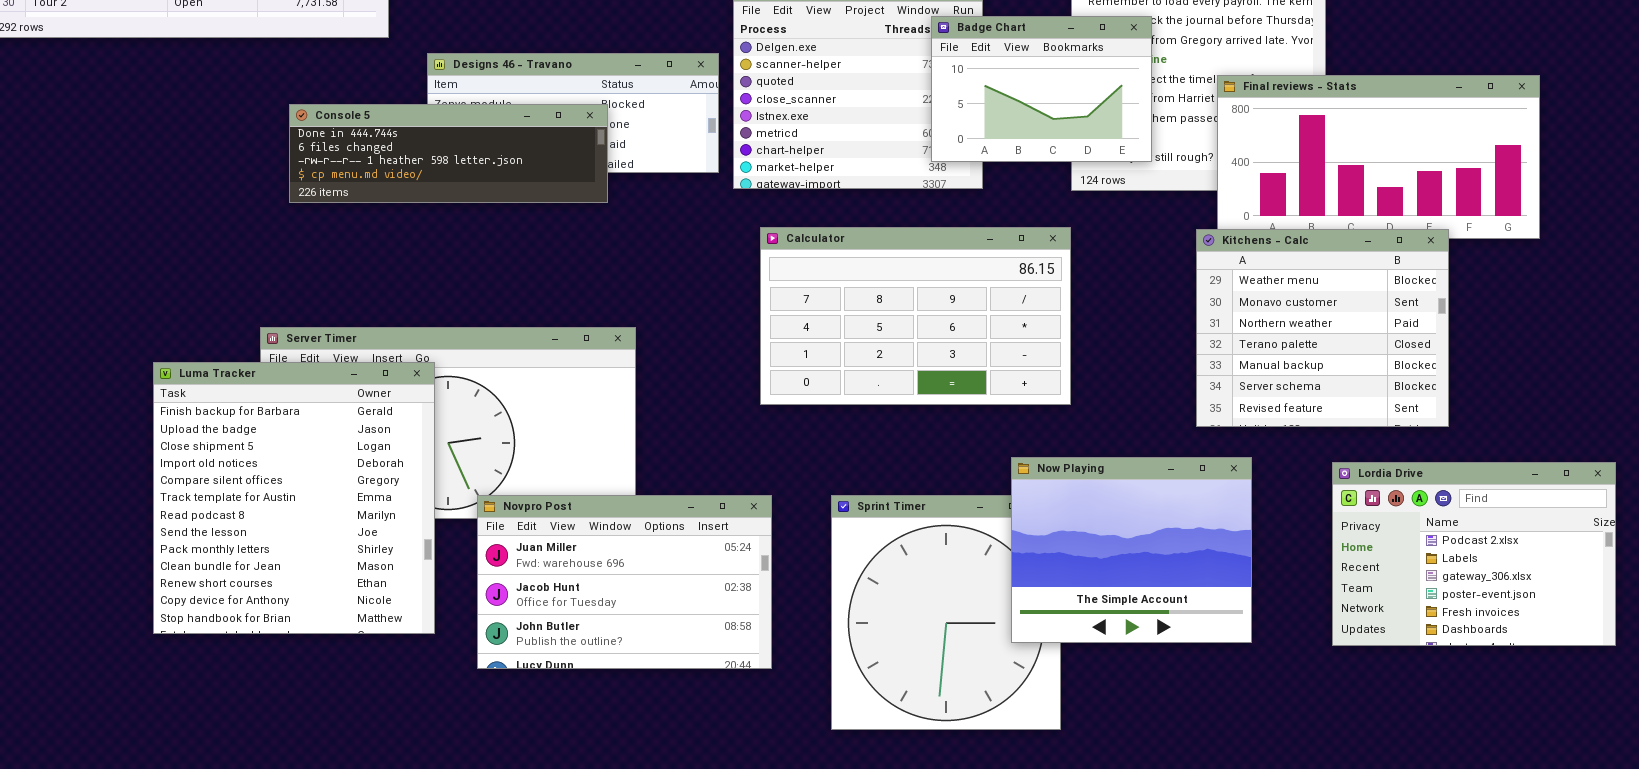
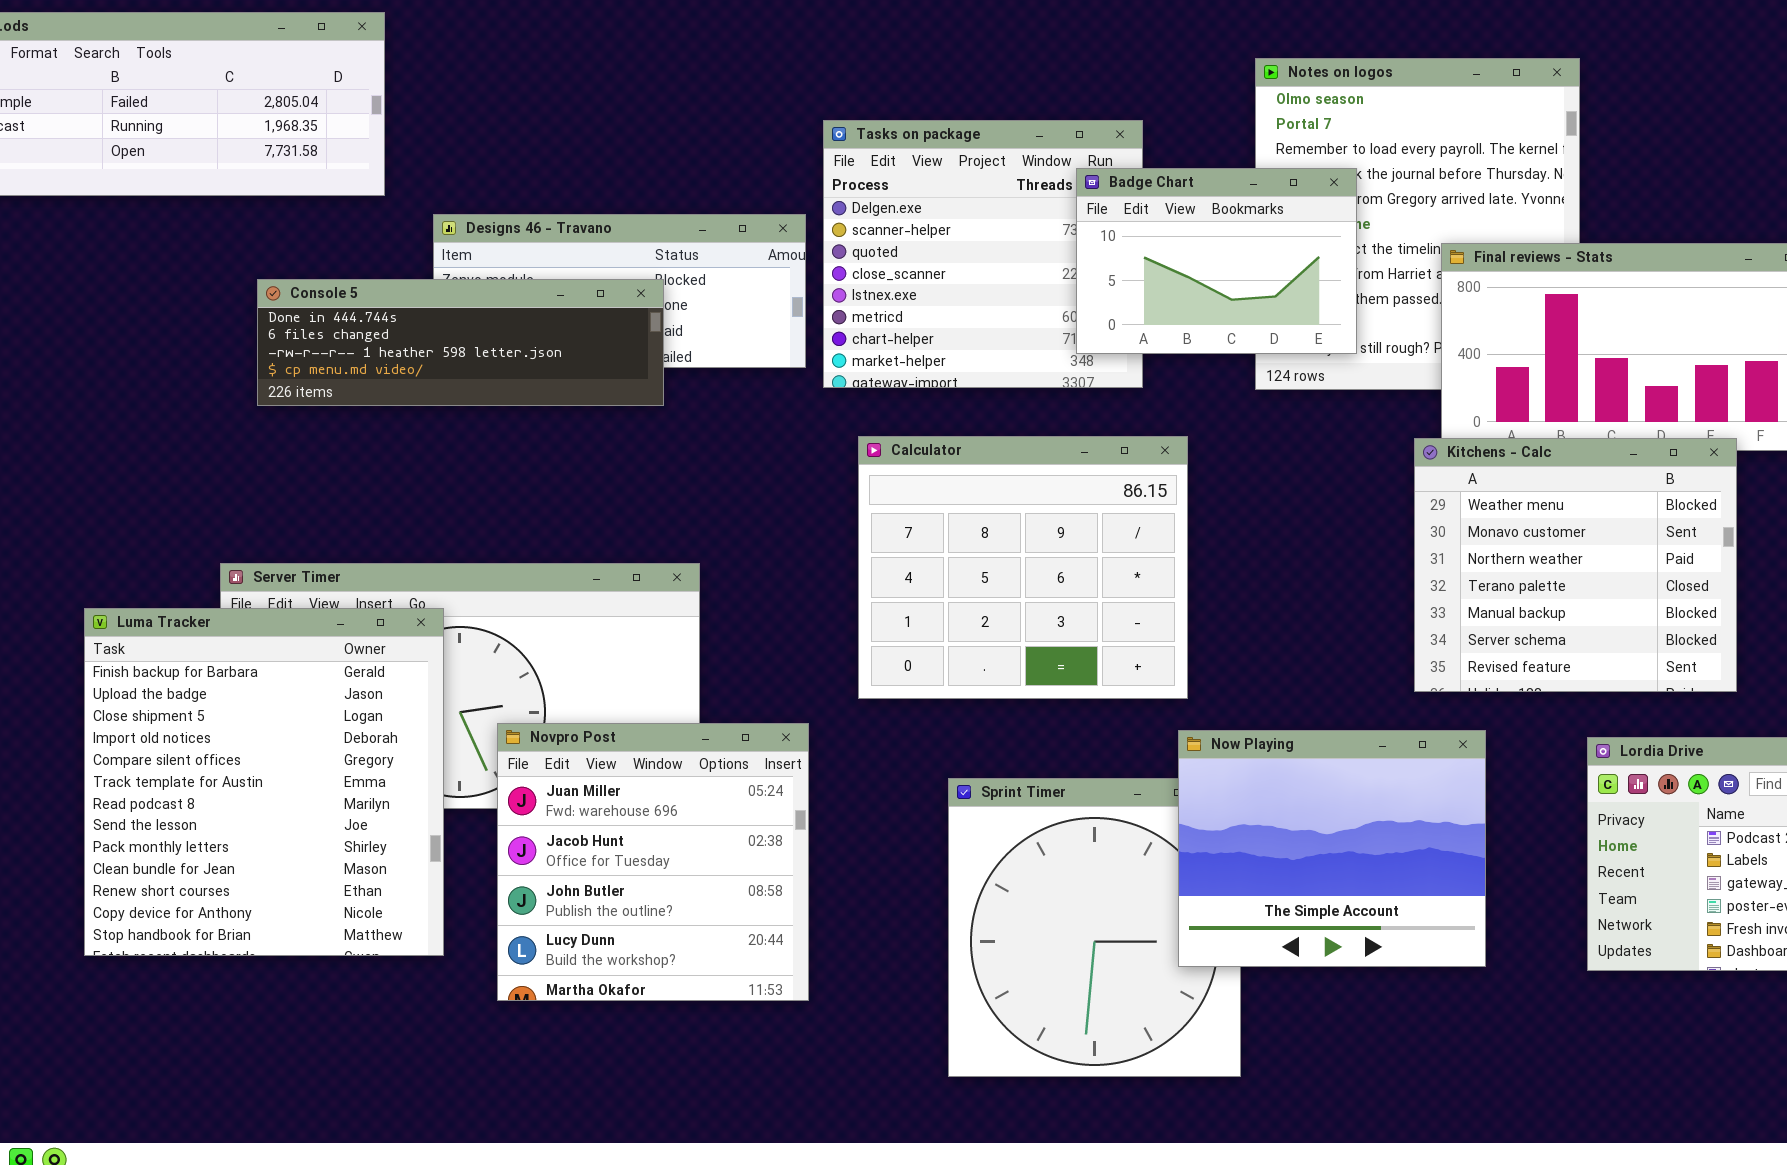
Calculator: [760,227,1071,405] -> [858,436,1188,699], resized
Novpro Post: [477,495,772,669] -> [497,723,809,1001], resized

